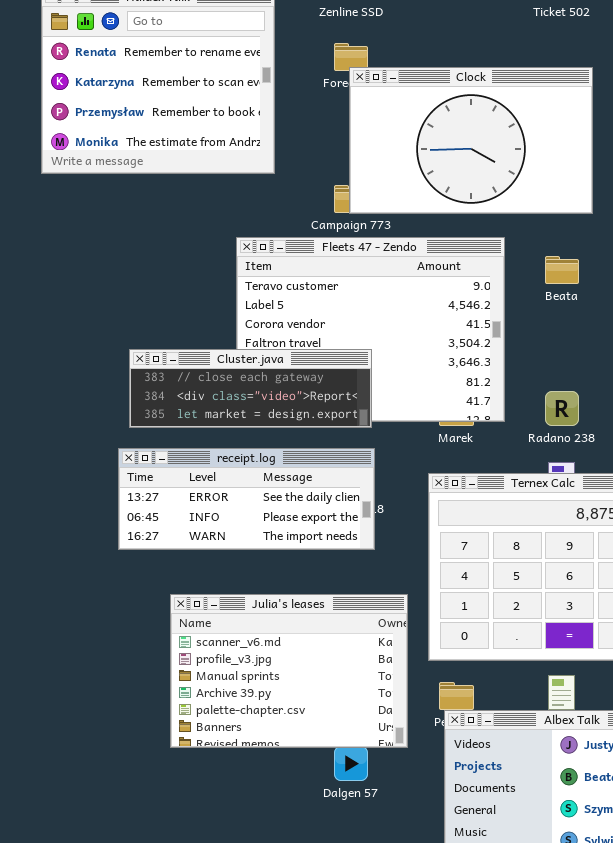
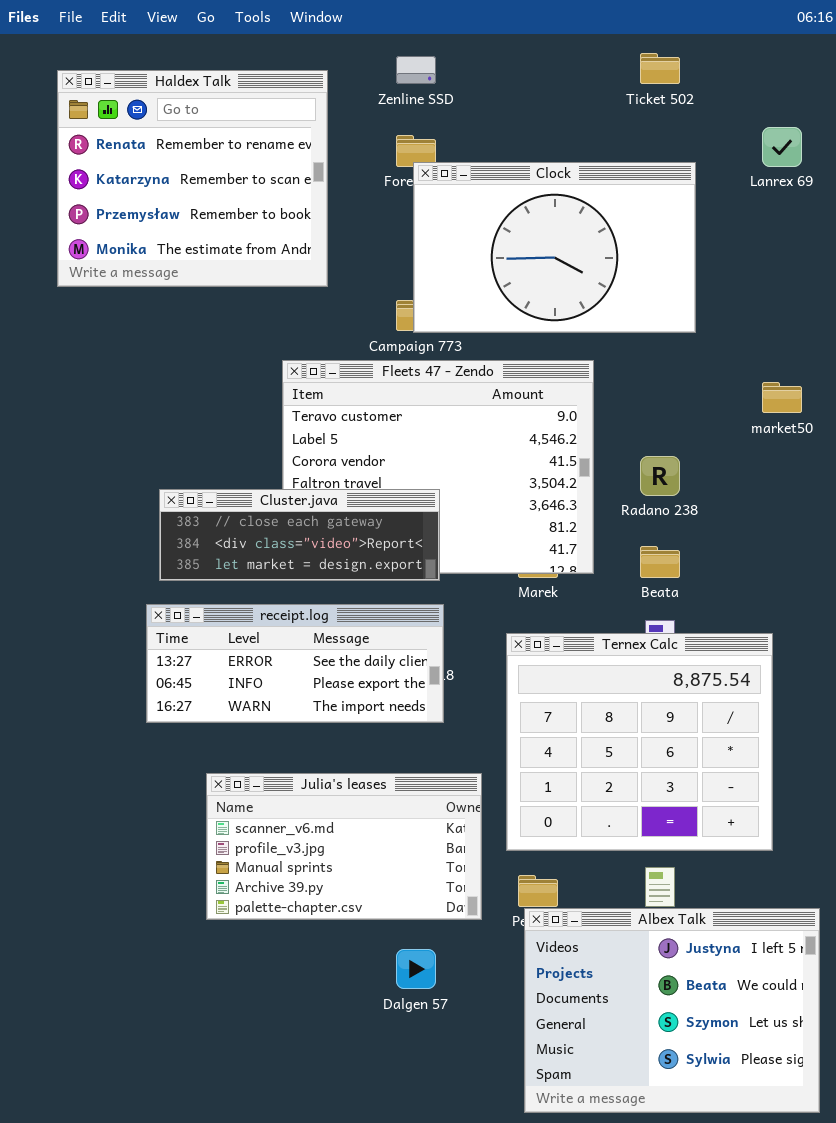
Beata: [545,256,579,284] -> [640,546,680,578], moved
Radano 238: [545,391,579,426] -> [640,456,680,496], moved
Julia's leases: [170,594,408,748] -> [206,773,482,920], resized

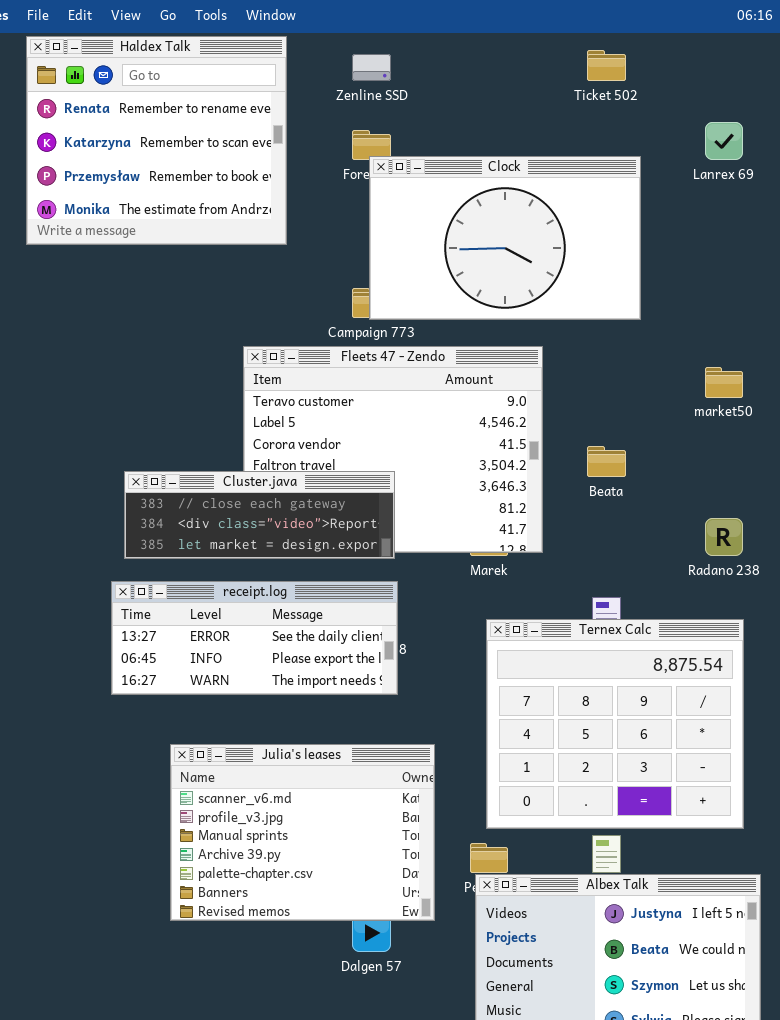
Haldex Talk: [57,70,328,287] -> [26,36,287,245], moved
Radano 238: [640,456,680,496] -> [705,518,743,556], moved
Beata: [640,546,680,578] -> [587,446,626,477], moved
Ternex Calc: [506,633,773,851] -> [486,619,744,829], moved
Julia's leases: [206,773,482,920] -> [170,744,435,921], resized

